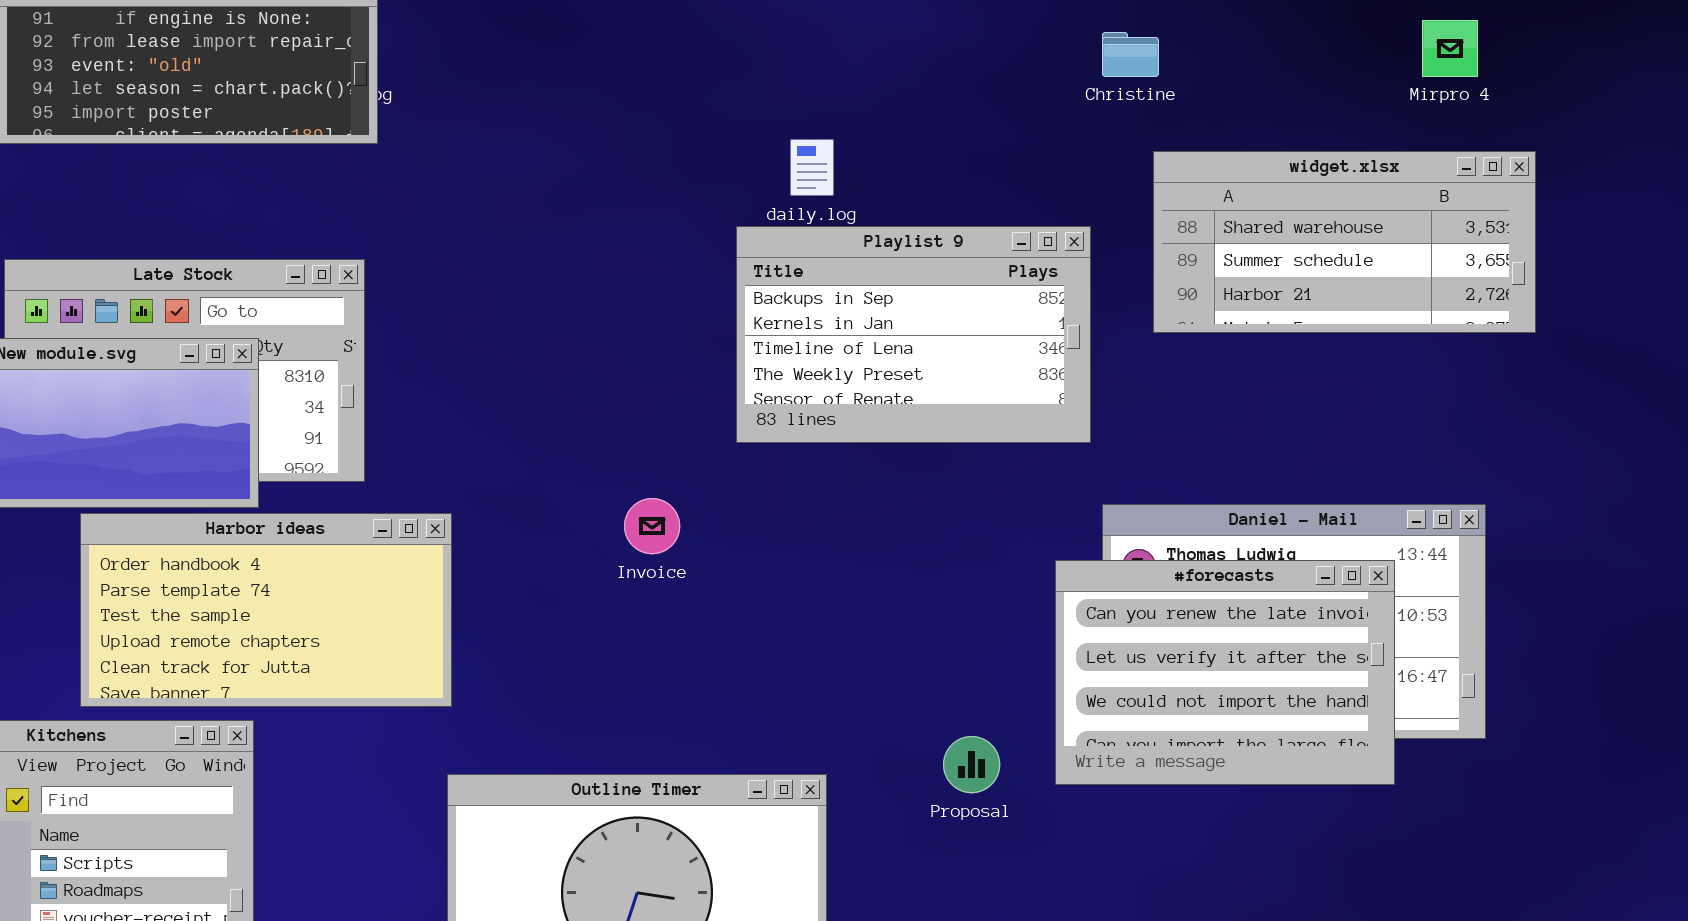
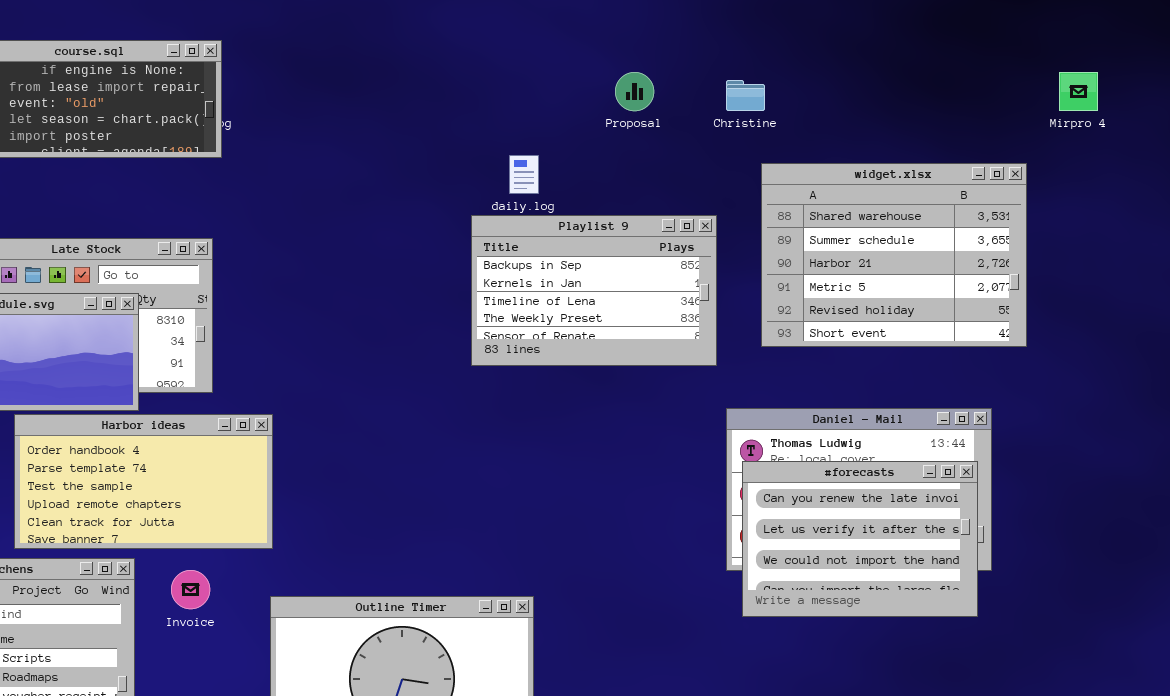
Mirpro 4: [1422,20,1478,77] -> [1059,72,1098,111], moved
widget.xlsx: [1153,151,1536,333] -> [761,163,1027,347], resized
Invoice: [624,498,680,554] -> [171,570,210,609], moved
#forecasts: [1055,560,1395,785] -> [742,461,978,617], moved
Proposal: [943,736,1000,793] -> [615,72,654,111], moved

